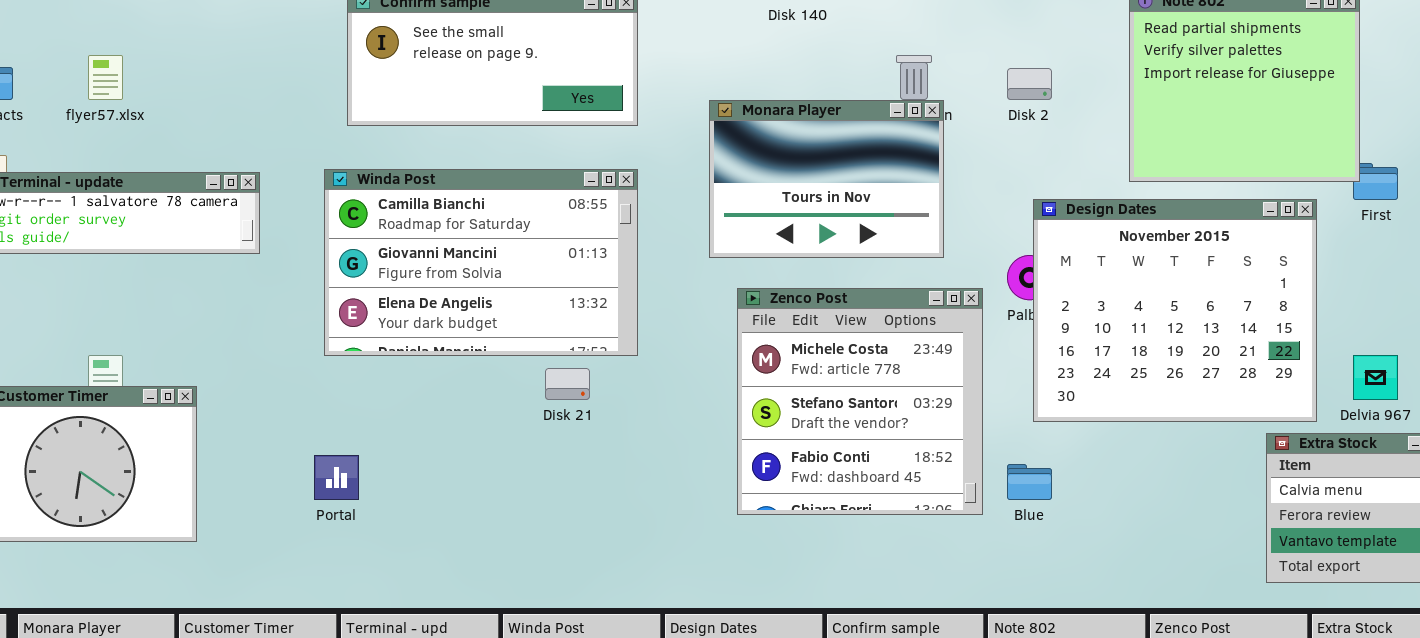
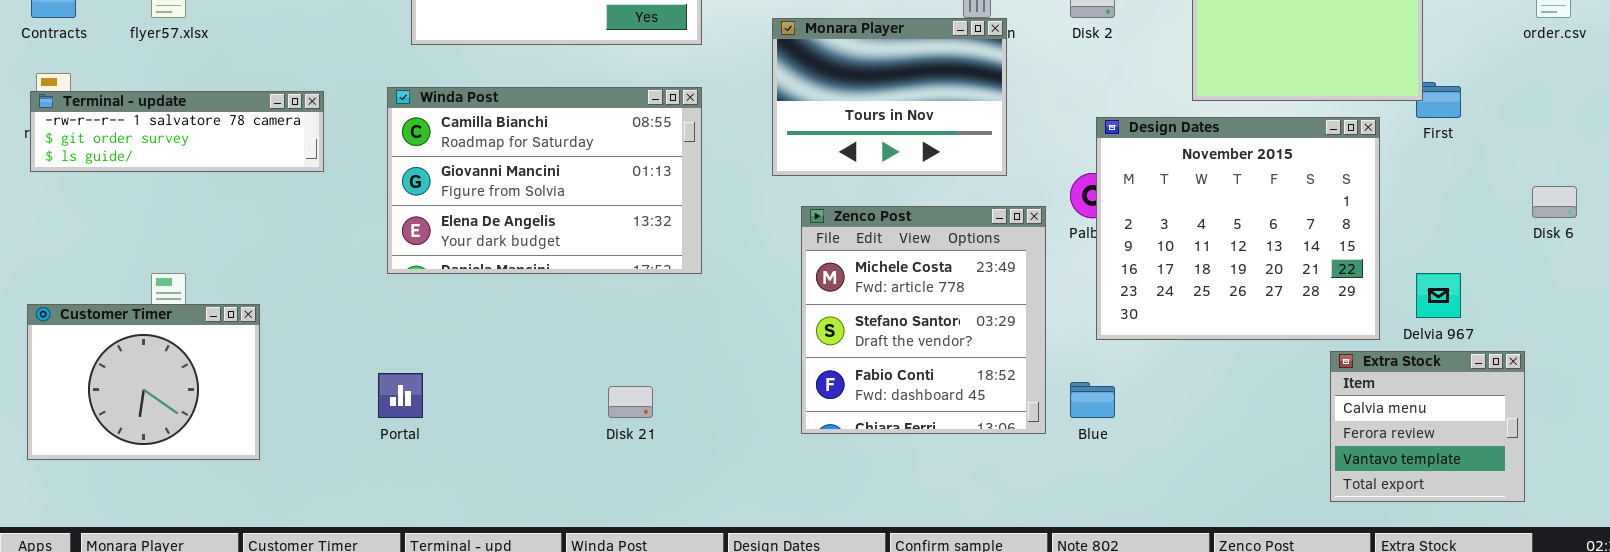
Disk 21: [545,368,590,400] -> [608,386,653,418], moved

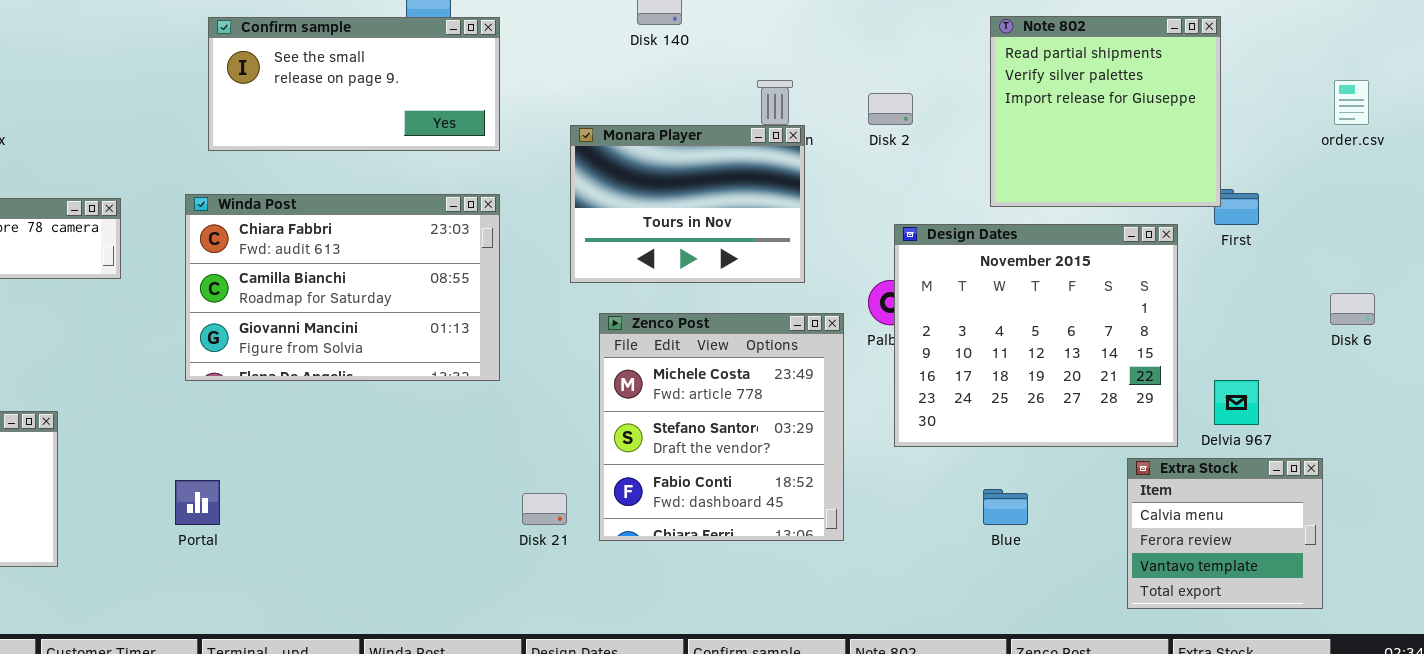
Winda Post: [387,87,702,274] -> [185,194,500,381], scrolled up 1 row
Blue: [1070,382,1115,418] -> [983,489,1028,525], moved
Disk 21: [608,386,653,418] -> [522,493,567,525], moved

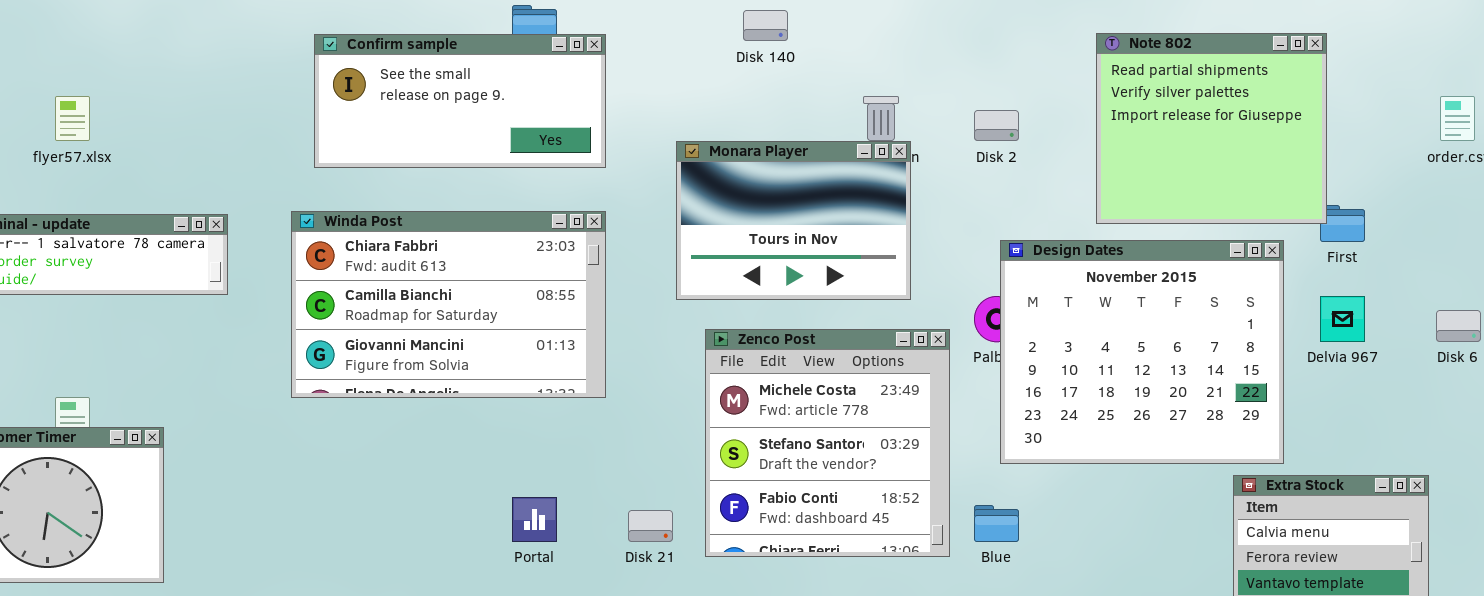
Delvia 967: [1214,380,1259,425] -> [1320,296,1365,342], moved
Portal: [175,480,220,525] -> [512,497,557,542], moved
Blue: [983,489,1028,525] -> [974,505,1019,542], moved

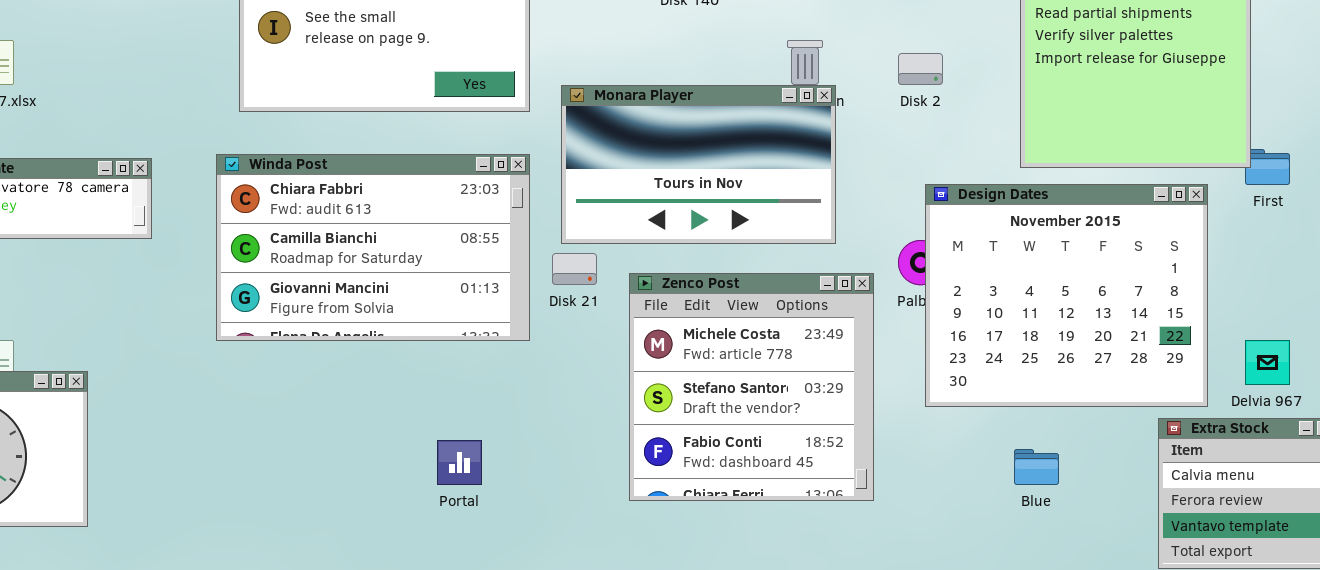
Monara Player: [676,141,911,300] -> [561,85,836,244], resized
Delvia 967: [1320,296,1365,342] -> [1245,340,1290,385], moved
Blue: [974,505,1019,542] -> [1014,449,1059,485], moved
Disk 21: [628,510,673,542] -> [552,253,597,285], moved

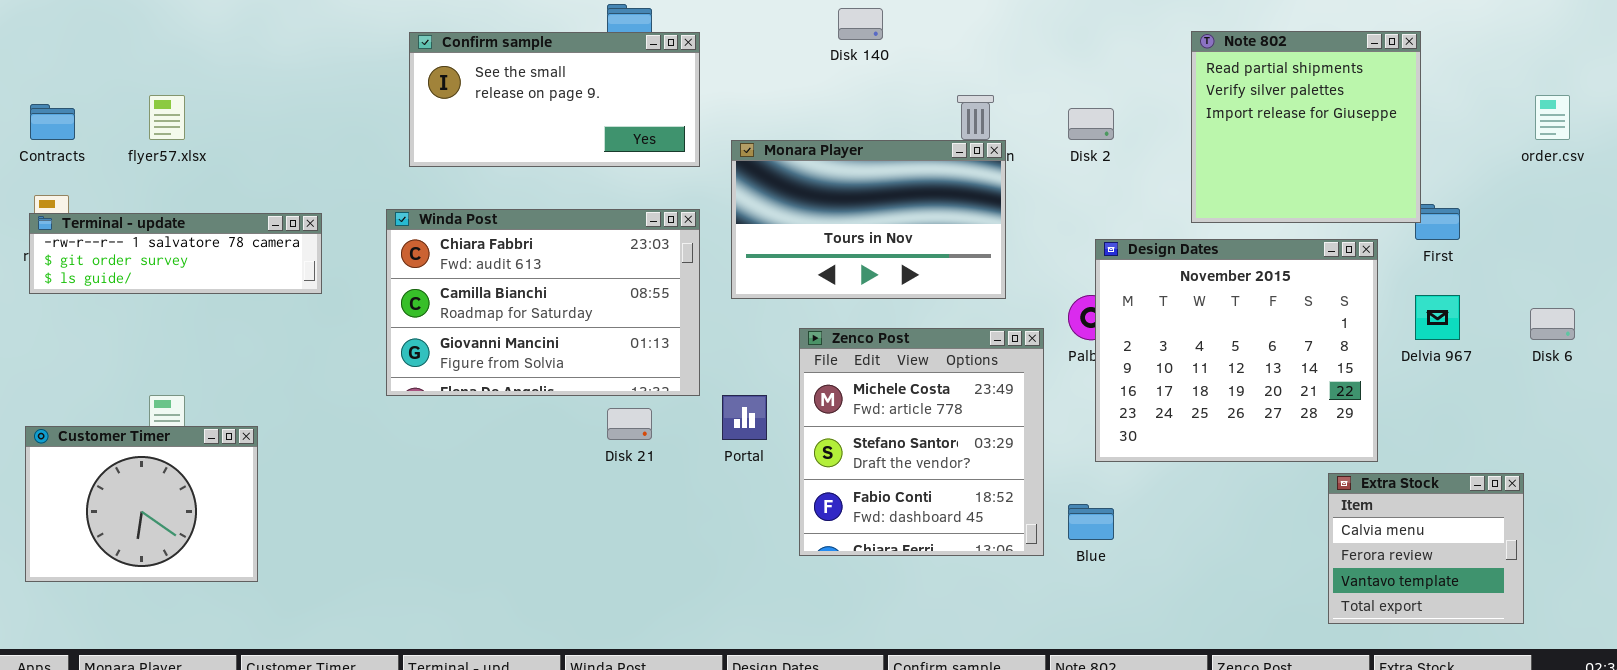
Disk 21: [552,253,597,285] -> [607,408,652,440], moved
Delvia 967: [1245,340,1290,385] -> [1415,295,1460,340], moved
Portal: [437,440,482,485] -> [722,395,767,440], moved
Blue: [1014,449,1059,485] -> [1068,504,1114,540], moved

